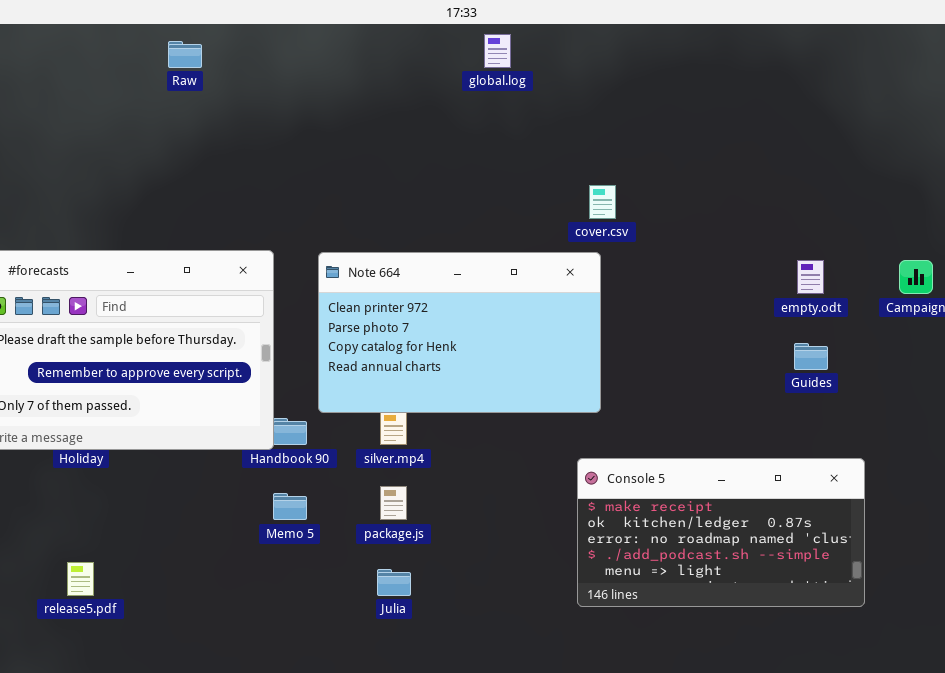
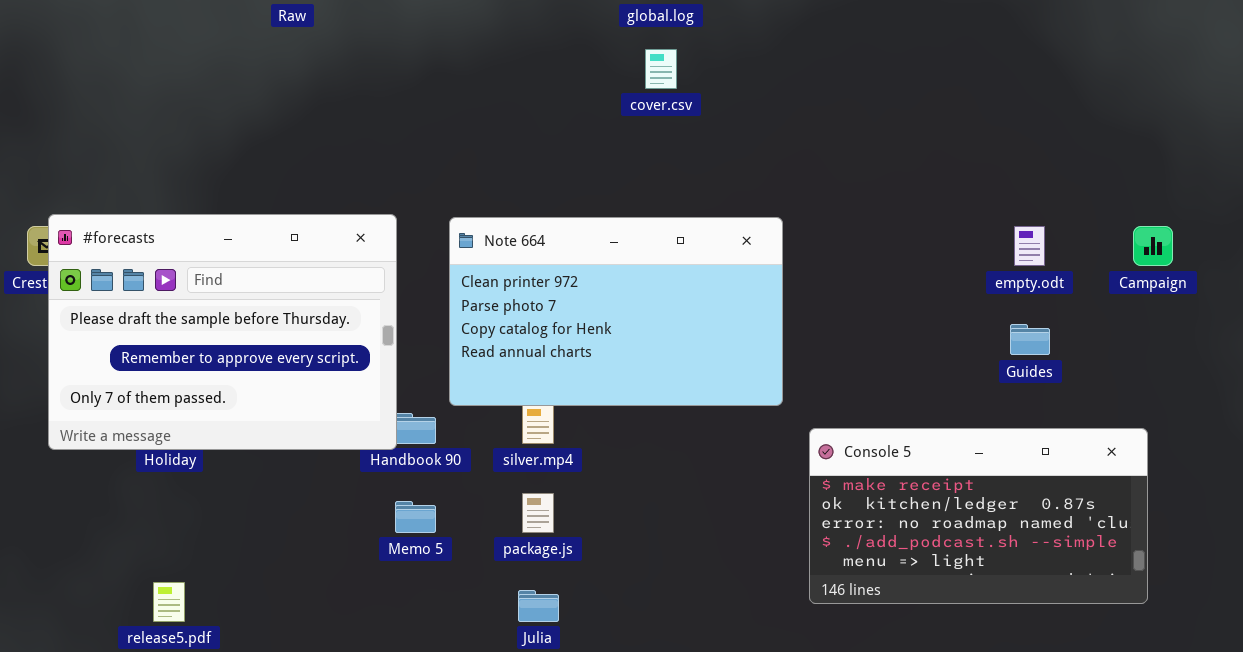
cover.csv: [589,185,616,219] -> [645,49,677,89], moved
Console 5: [577,458,865,607] -> [809,428,1148,604], moved

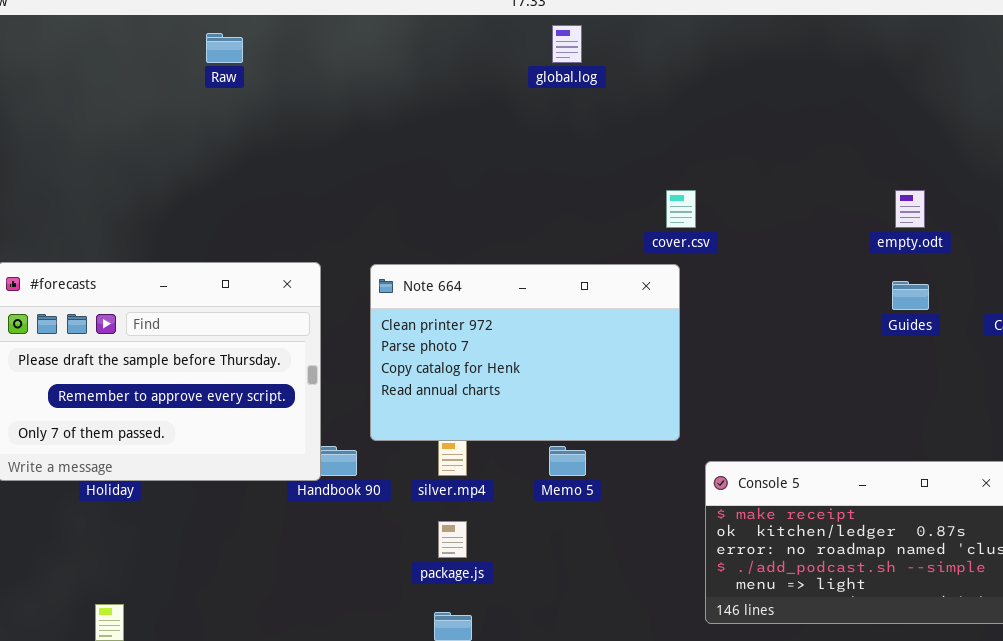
cover.csv: [645,49,677,89] -> [666,190,696,228], moved
empty.odt: [1014,226,1045,266] -> [895,190,925,228], moved
Guides: [1010,324,1050,355] -> [892,281,929,310], moved
Memo 5: [395,501,436,533] -> [549,446,586,476], moved

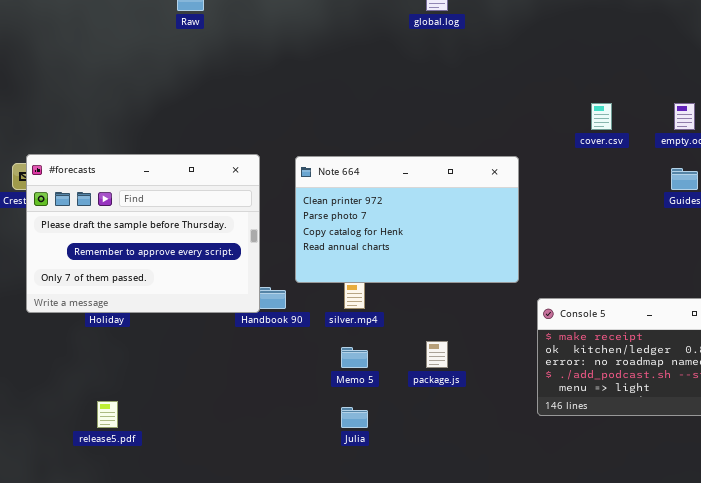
cover.csv: [666,190,696,228] -> [591,103,612,130], moved
Memo 5: [549,446,586,476] -> [341,347,368,368], moved
package.js: [438,521,467,558] -> [426,341,448,368], moved

